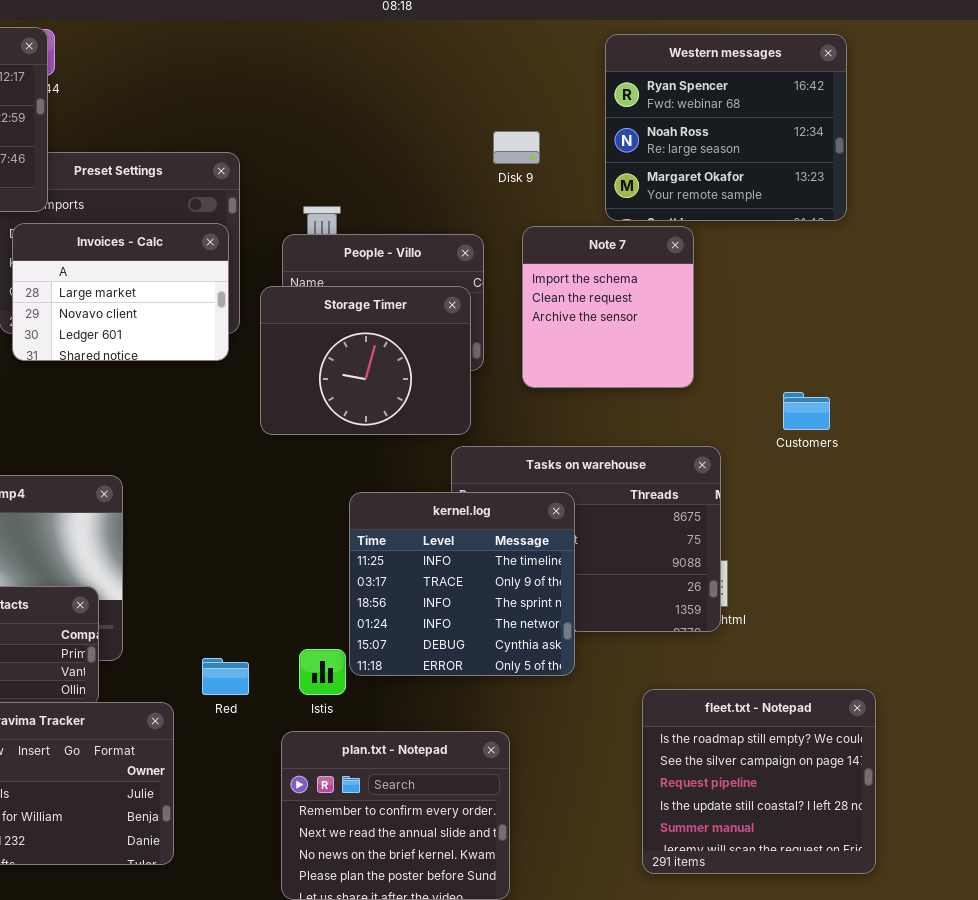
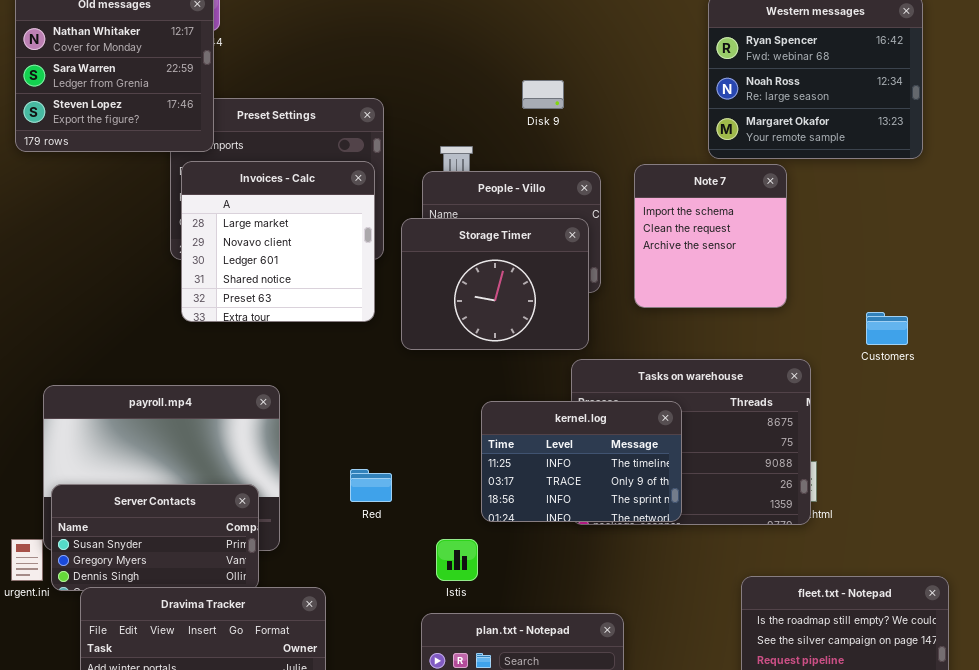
Disk 9: [493,131,540,164] -> [522,80,564,109], moved
Invoices - Calc: [12,223,229,361] -> [181,161,375,322], resized
kernel.log: [349,492,575,676] -> [481,401,682,522], resized
Red: [202,658,249,695] -> [350,469,392,502], moved

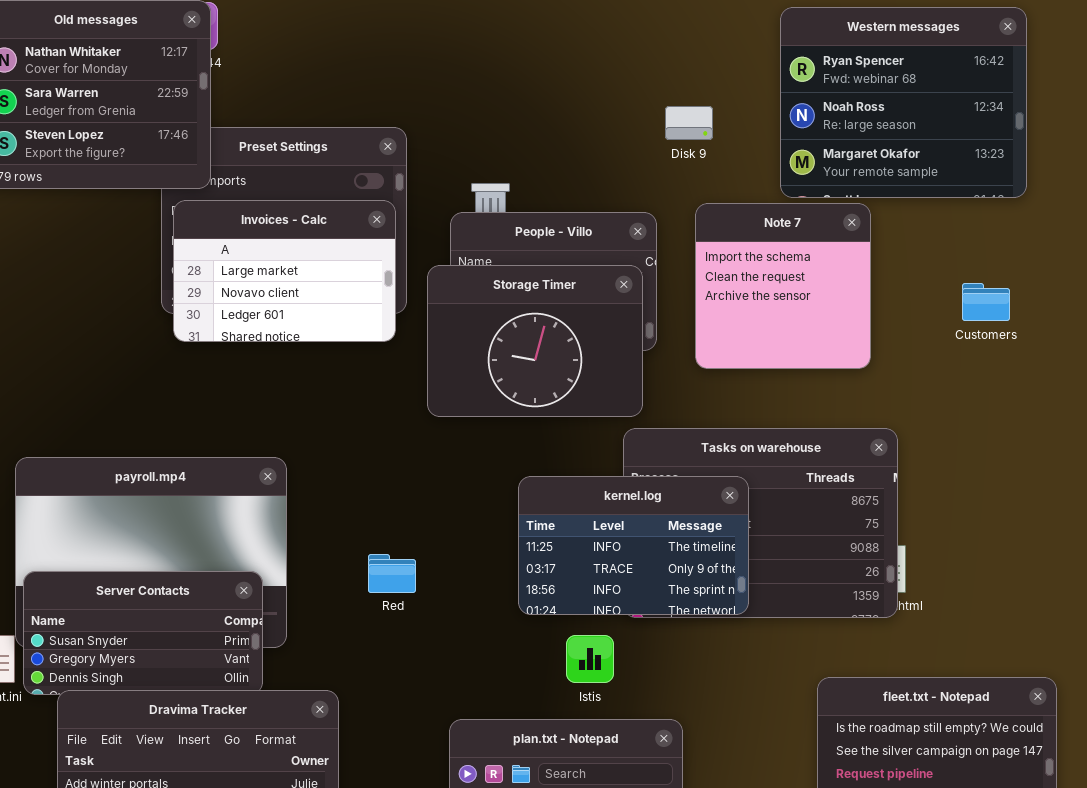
Disk 9: [522,80,564,109] -> [665,106,713,140], moved
Invoices - Calc: [181,161,375,322] -> [173,200,396,342], resized
Customers: [866,312,908,345] -> [962,283,1010,321], moved
Istis: [436,539,478,581] -> [566,635,614,683], moved

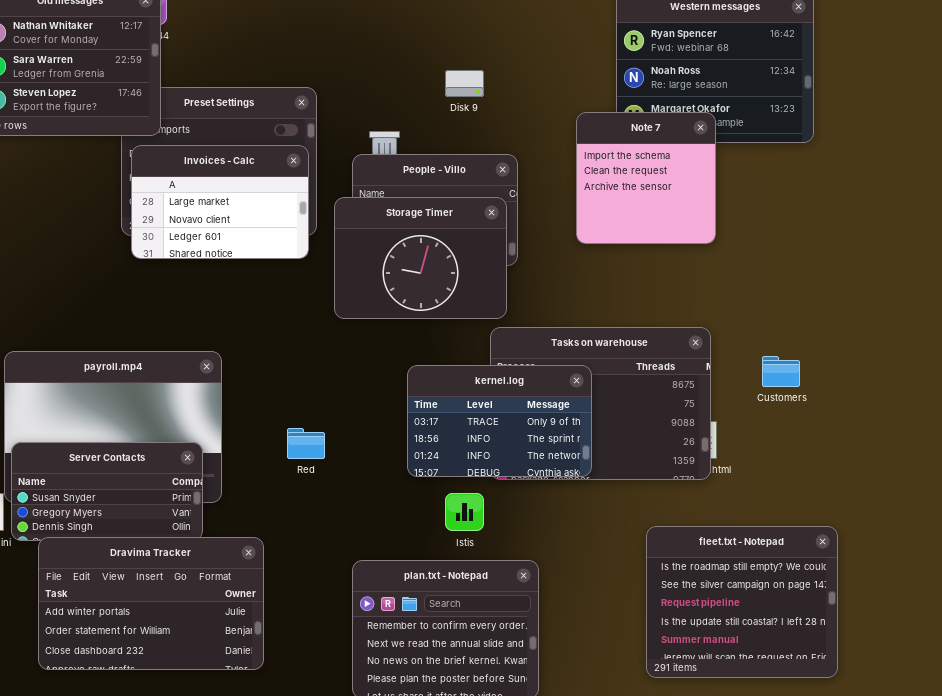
Disk 9: [665,106,713,140] -> [445,70,484,97], moved
Note 7: [695,203,871,369] -> [576,112,716,244], moved
Customers: [962,283,1010,321] -> [762,356,800,387], moved
kernel.log: [518,476,749,615] -> [407,365,592,477], scrolled down 1 row

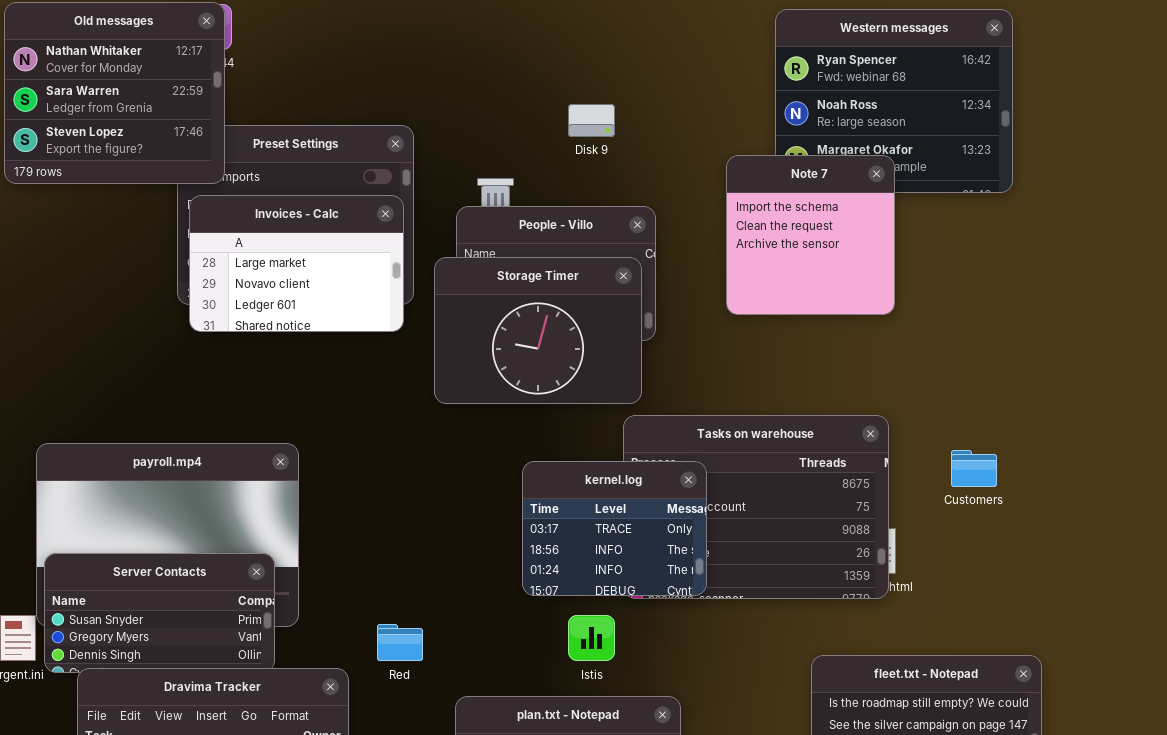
kernel.log: [407,365,592,477] -> [522,461,707,596], resized
Red: [287,428,325,459] -> [377,624,423,661], moved

